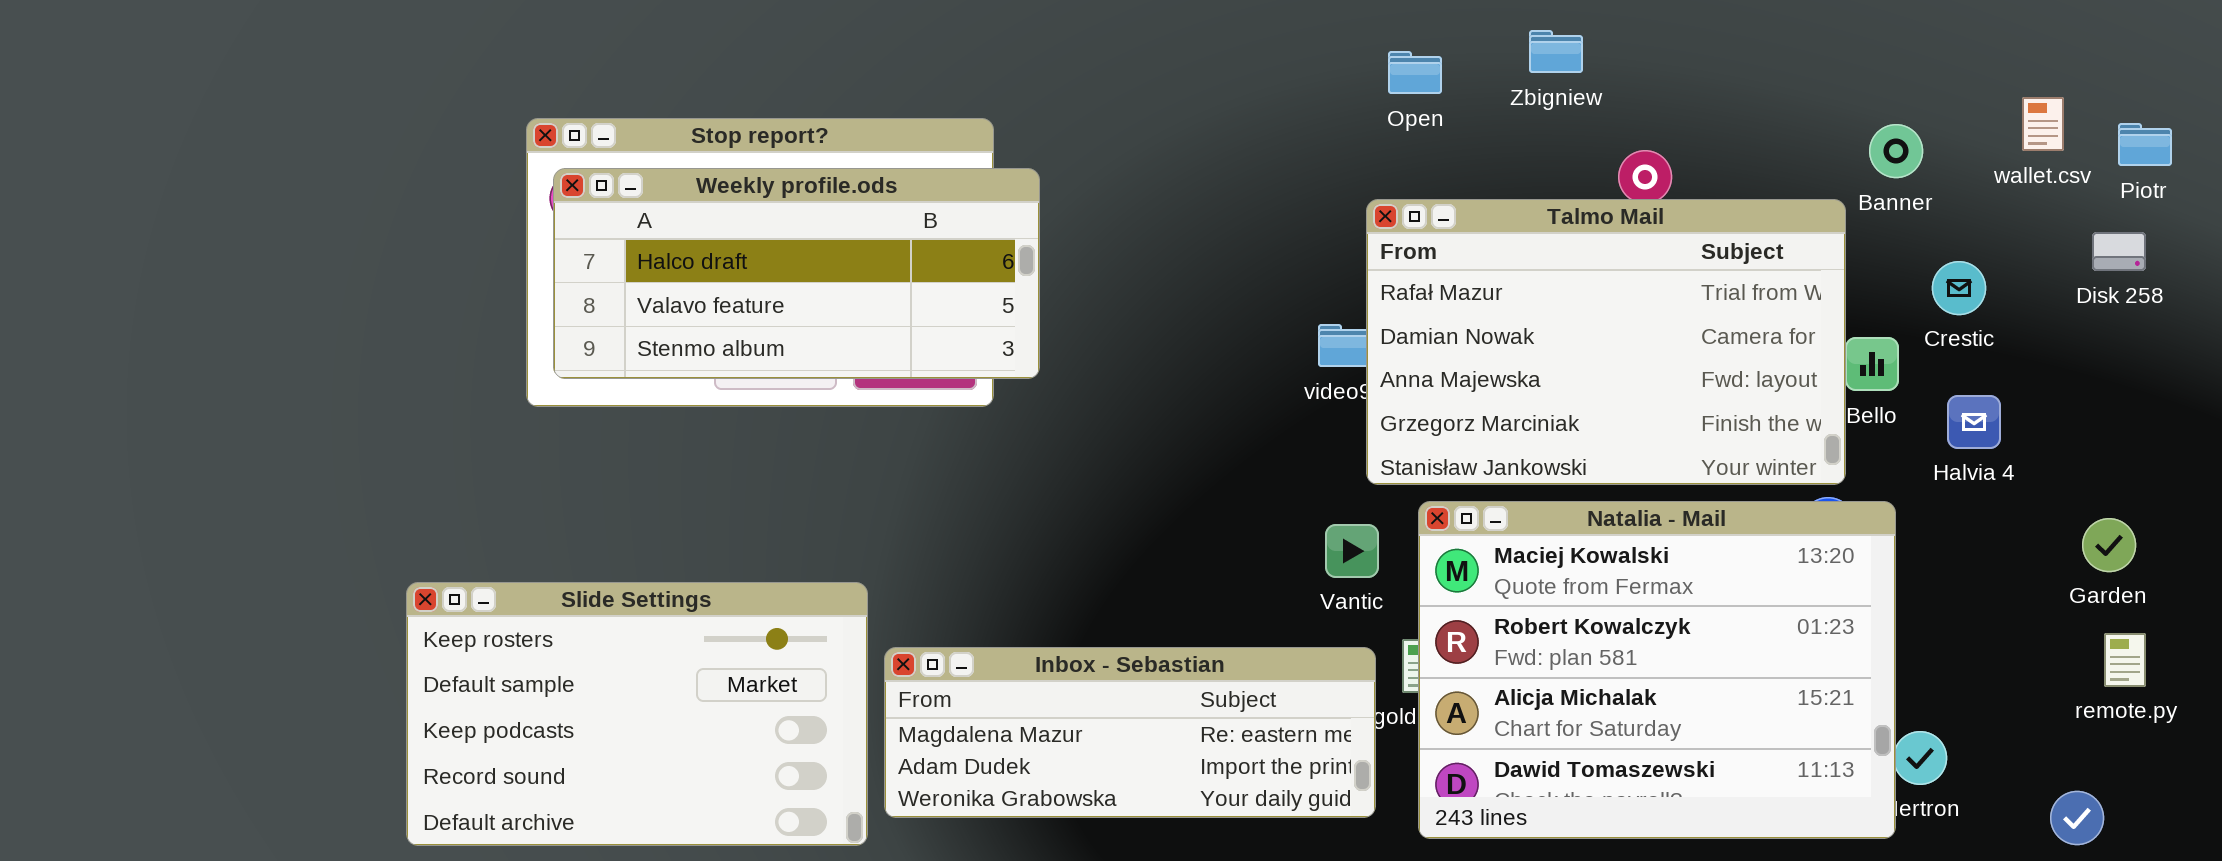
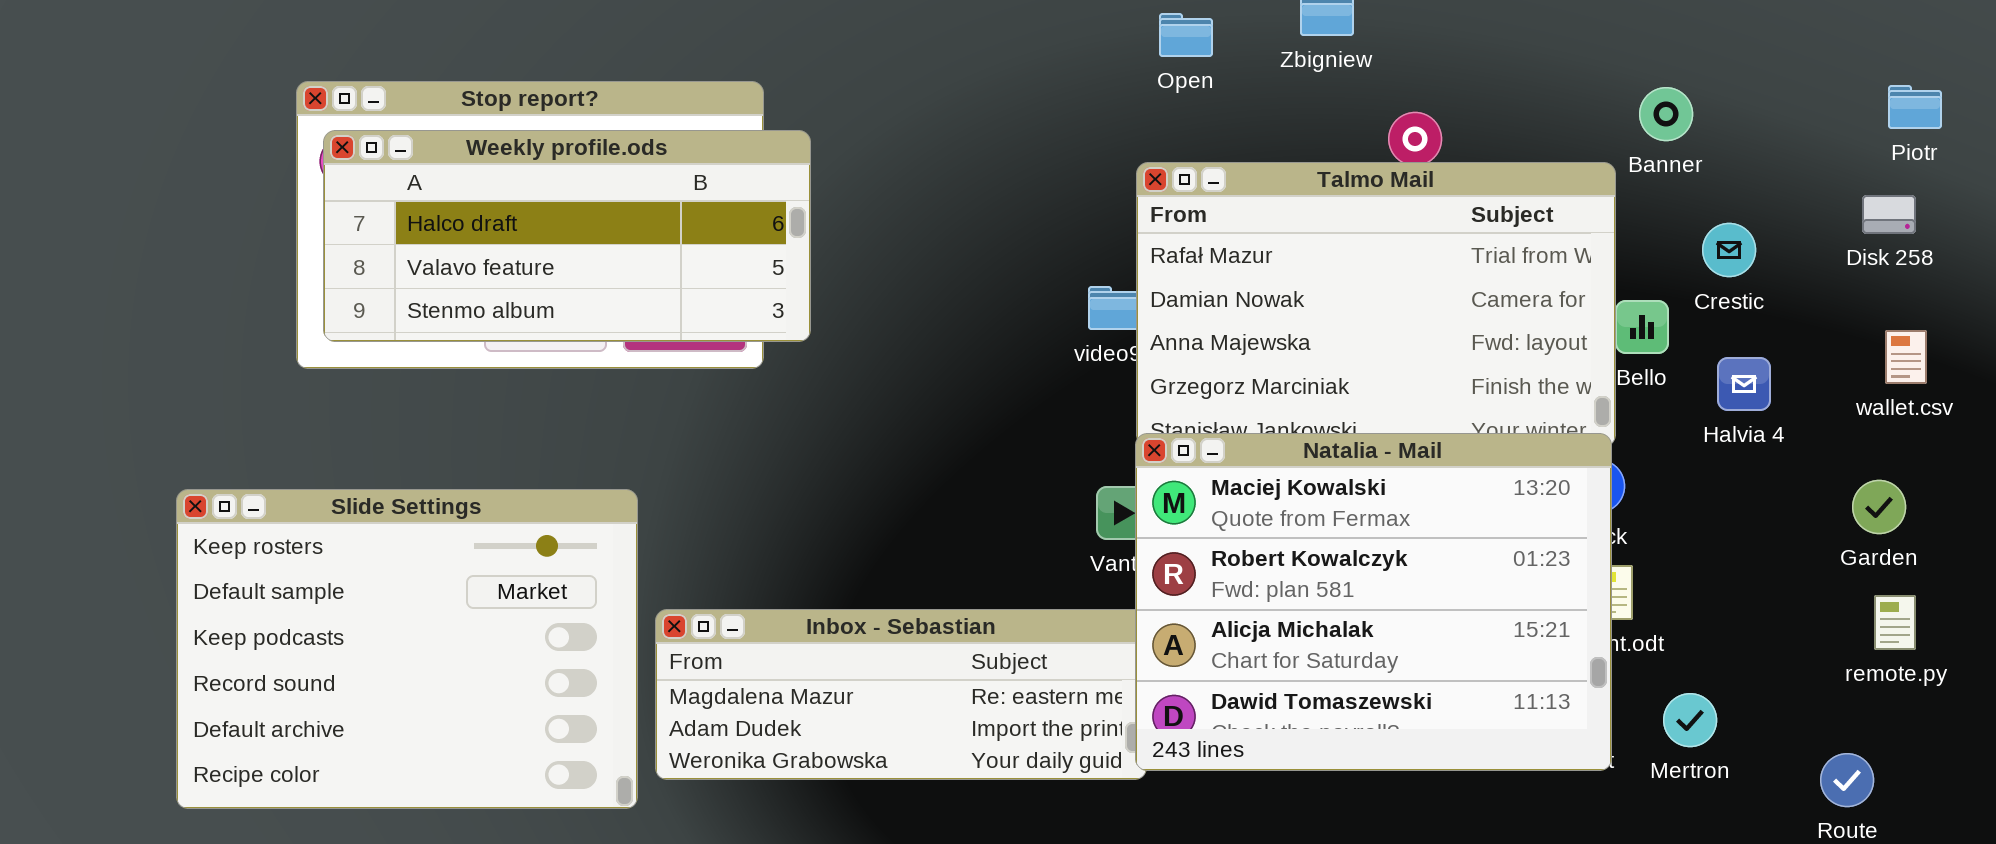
wallet.csv: [2022,97,2064,151] -> [1885,330,1927,384], moved
Natalia - Mail: [1418,501,1896,839] -> [1135,433,1612,771], moved
Slide Settings: [406,582,868,846] -> [176,489,638,809], resized

